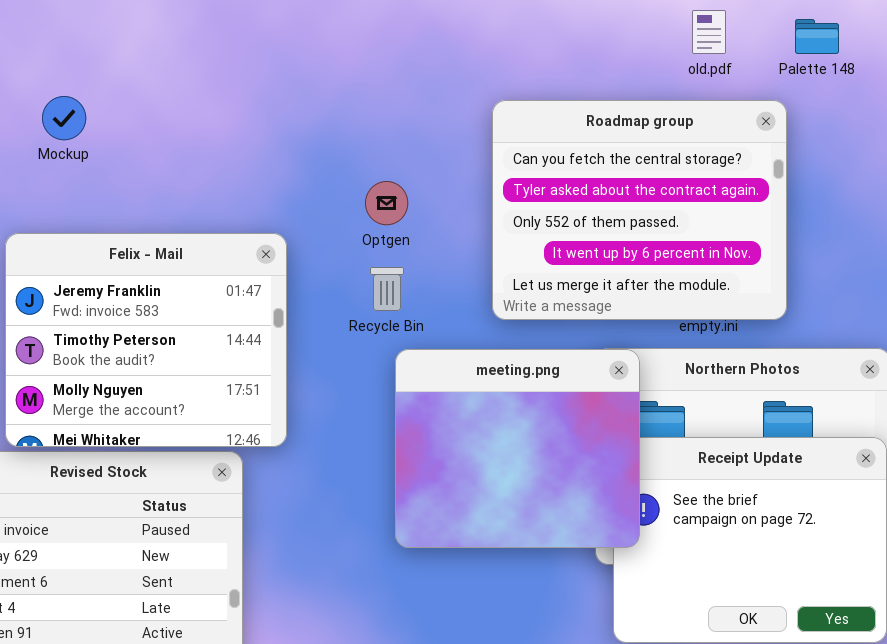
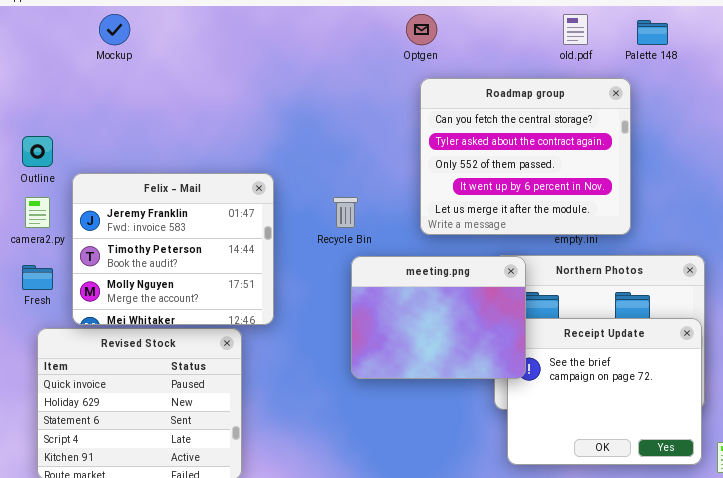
Mockup: [42,96,86,140] -> [99,14,130,45], moved
Optgen: [365,181,408,225] -> [406,14,437,45], moved
meeting.png: [395,349,640,548] -> [351,256,526,379], resized

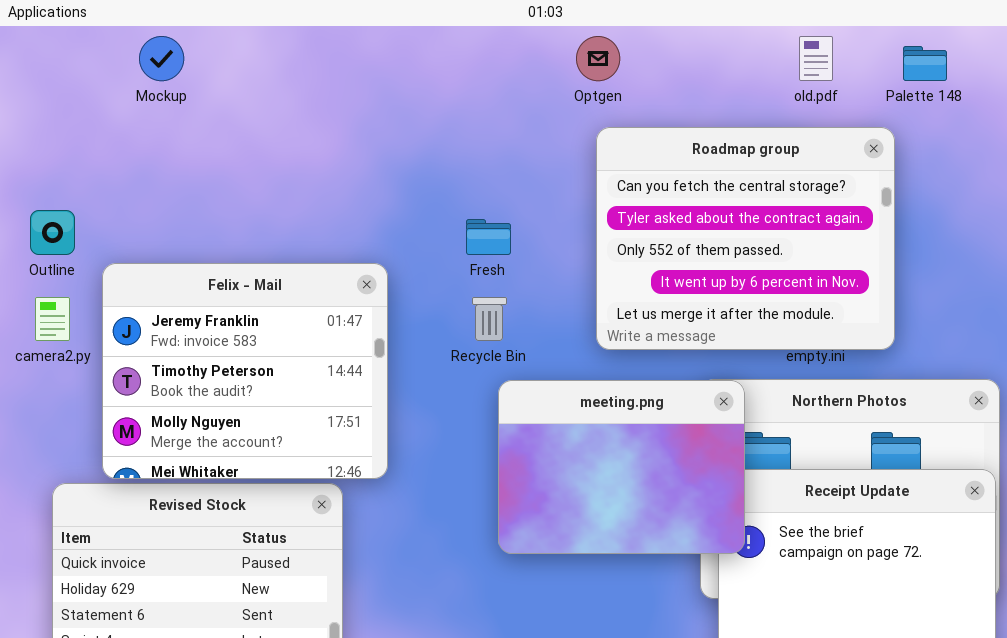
Fresh: [22,265,53,290] -> [466,219,511,255], moved

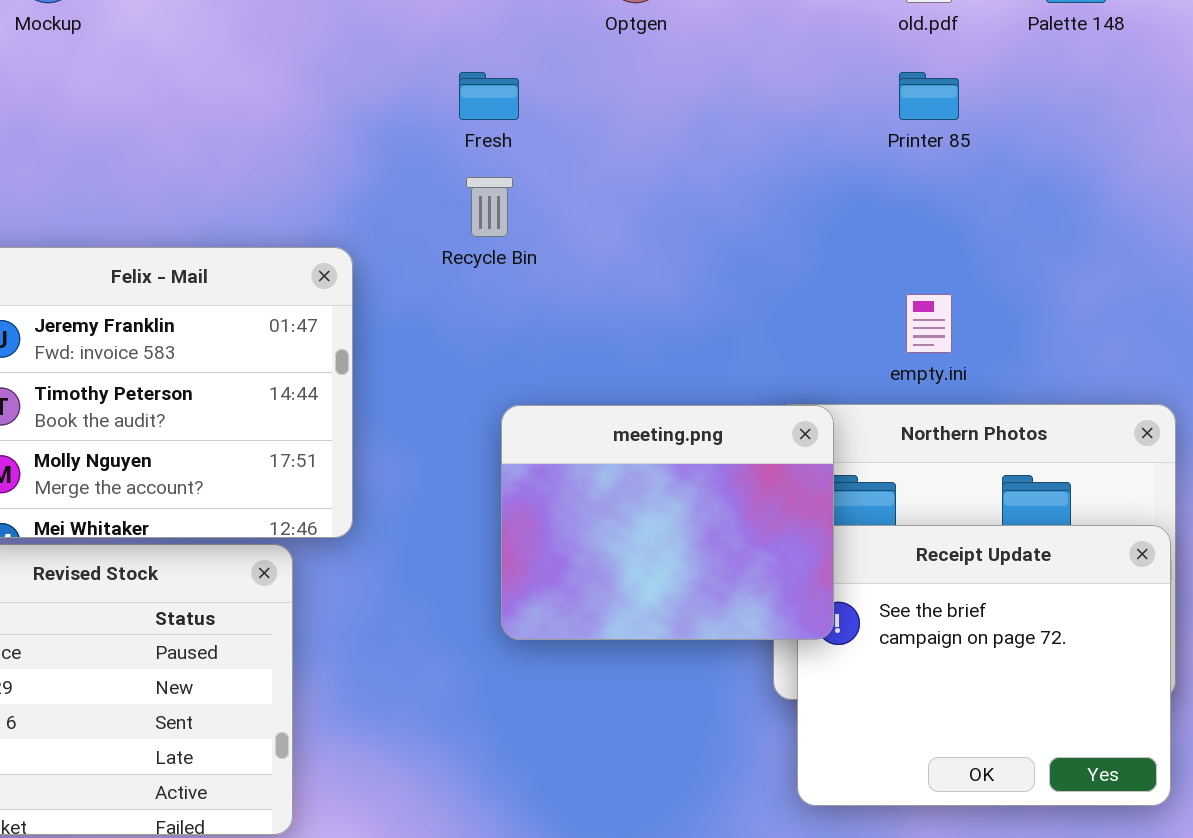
Roadmap group: [596,127,895,350] -> none, closed
Fresh: [466,219,511,255] -> [459,72,519,120], moved
Recycle Bin: [472,297,507,341] -> [466,177,513,237], moved

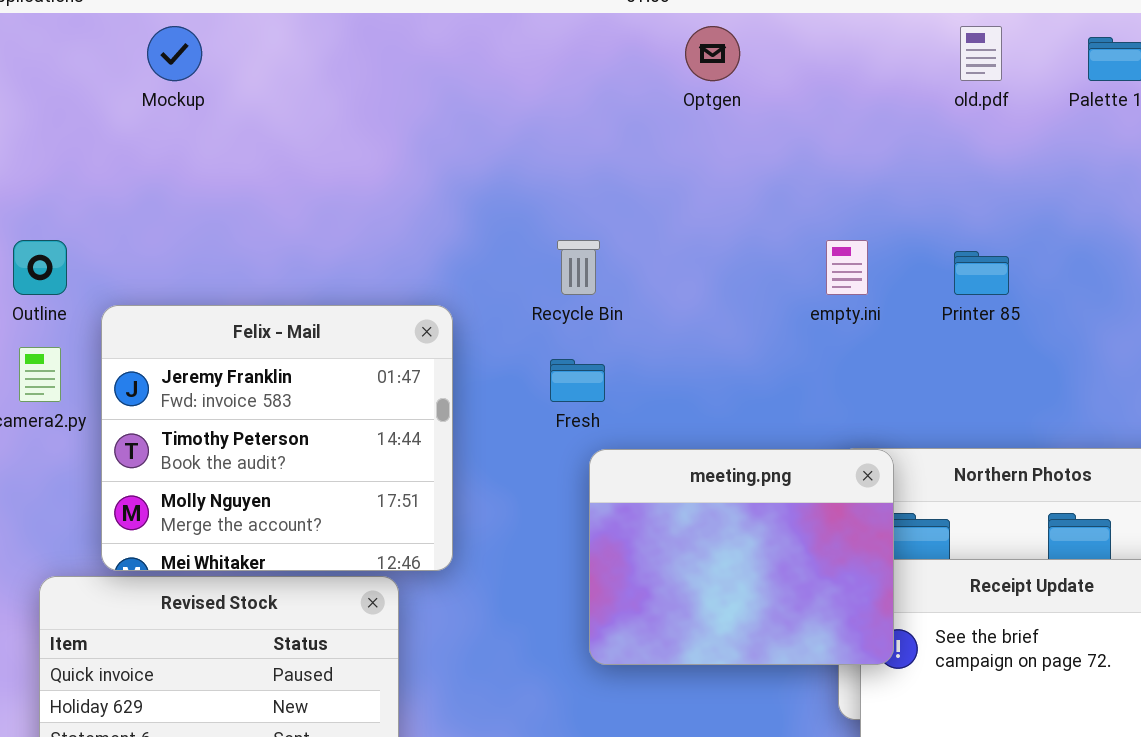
Fresh: [459,72,519,120] -> [550,359,605,402], moved
Printer 85: [899,72,959,120] -> [954,251,1009,295], moved
empty.ini: [906,294,952,353] -> [826,240,868,295], moved

